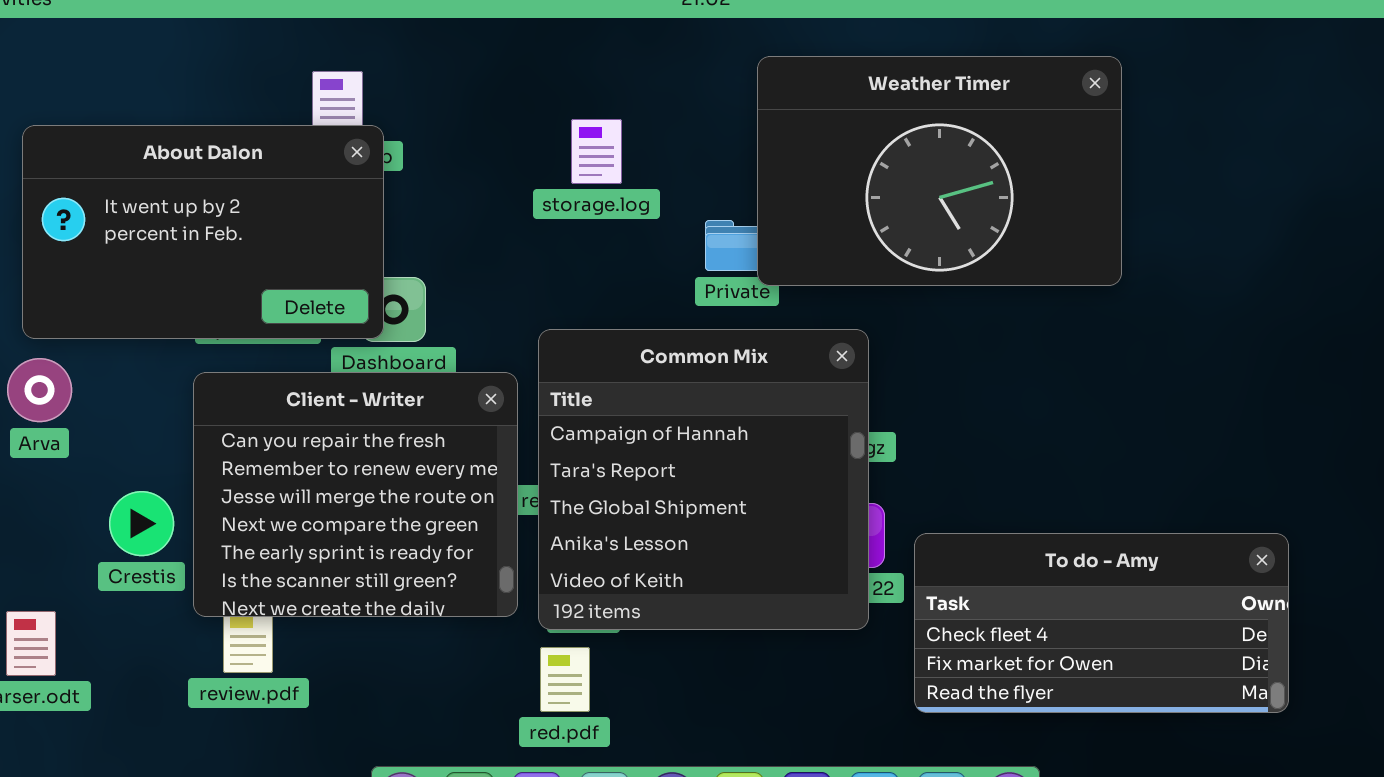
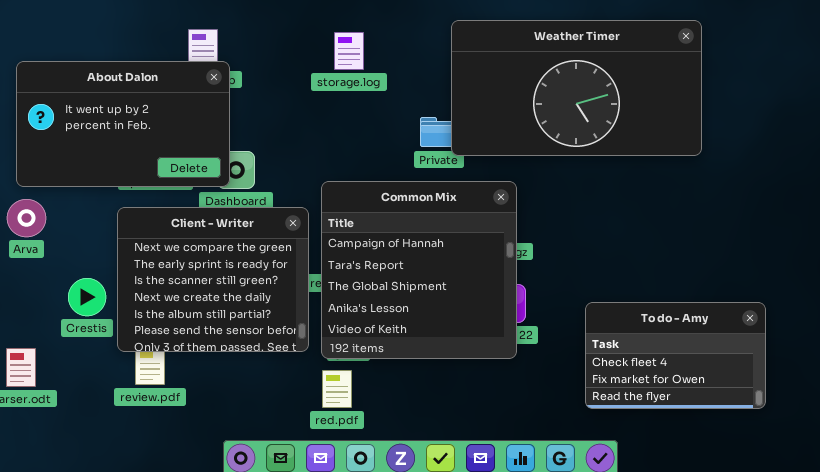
Weather Timer: [757,56,1122,286] -> [451,20,702,156], resized
storage.log: [571,119,622,184] -> [334,32,364,70], moved
Client - Writer: [193,372,518,617] -> [117,207,309,352], scrolled down 3 rows
To do - Amy: [914,533,1289,713] -> [585,302,766,409], resized

